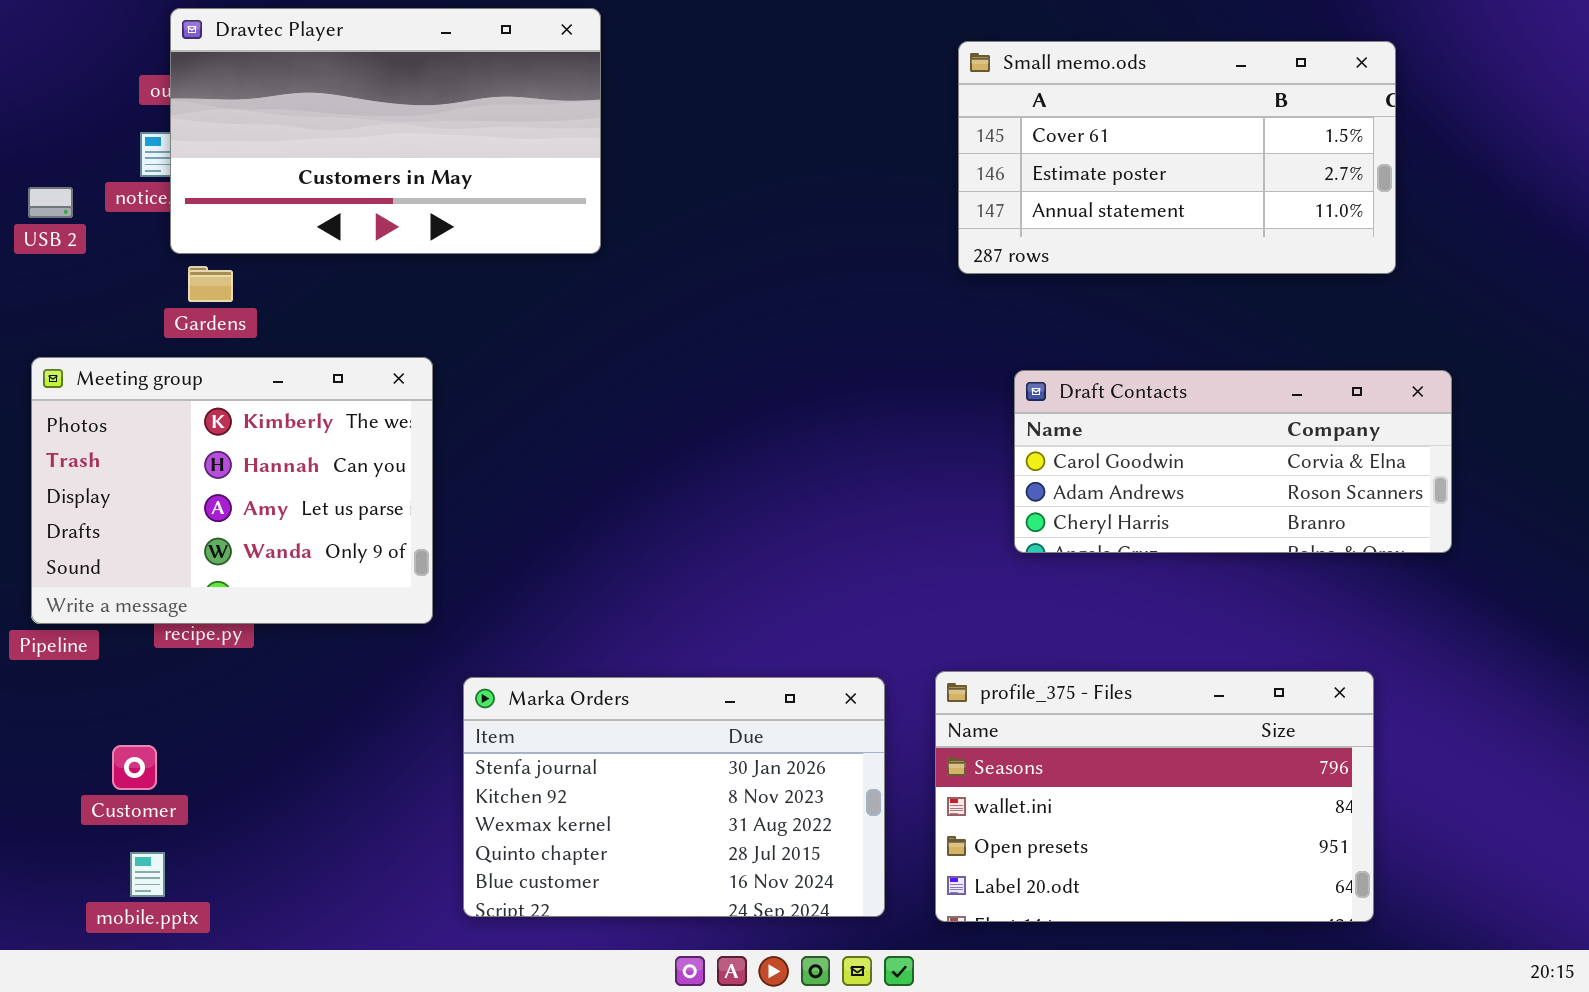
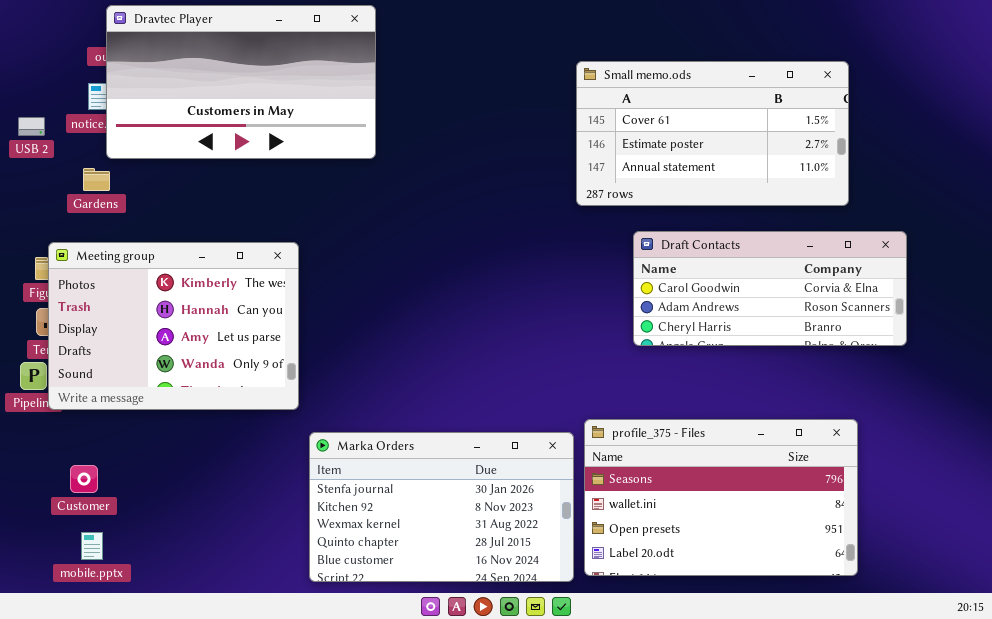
Small memo.ods: [958,41,1396,274] -> [576,61,849,206], moved
Gardens: [188,266,233,302] -> [83,168,110,191], moved
Meeting group: [31,357,433,624] -> [48,242,299,410], moved
Marka Orders: [463,677,885,917] -> [309,432,574,582], moved

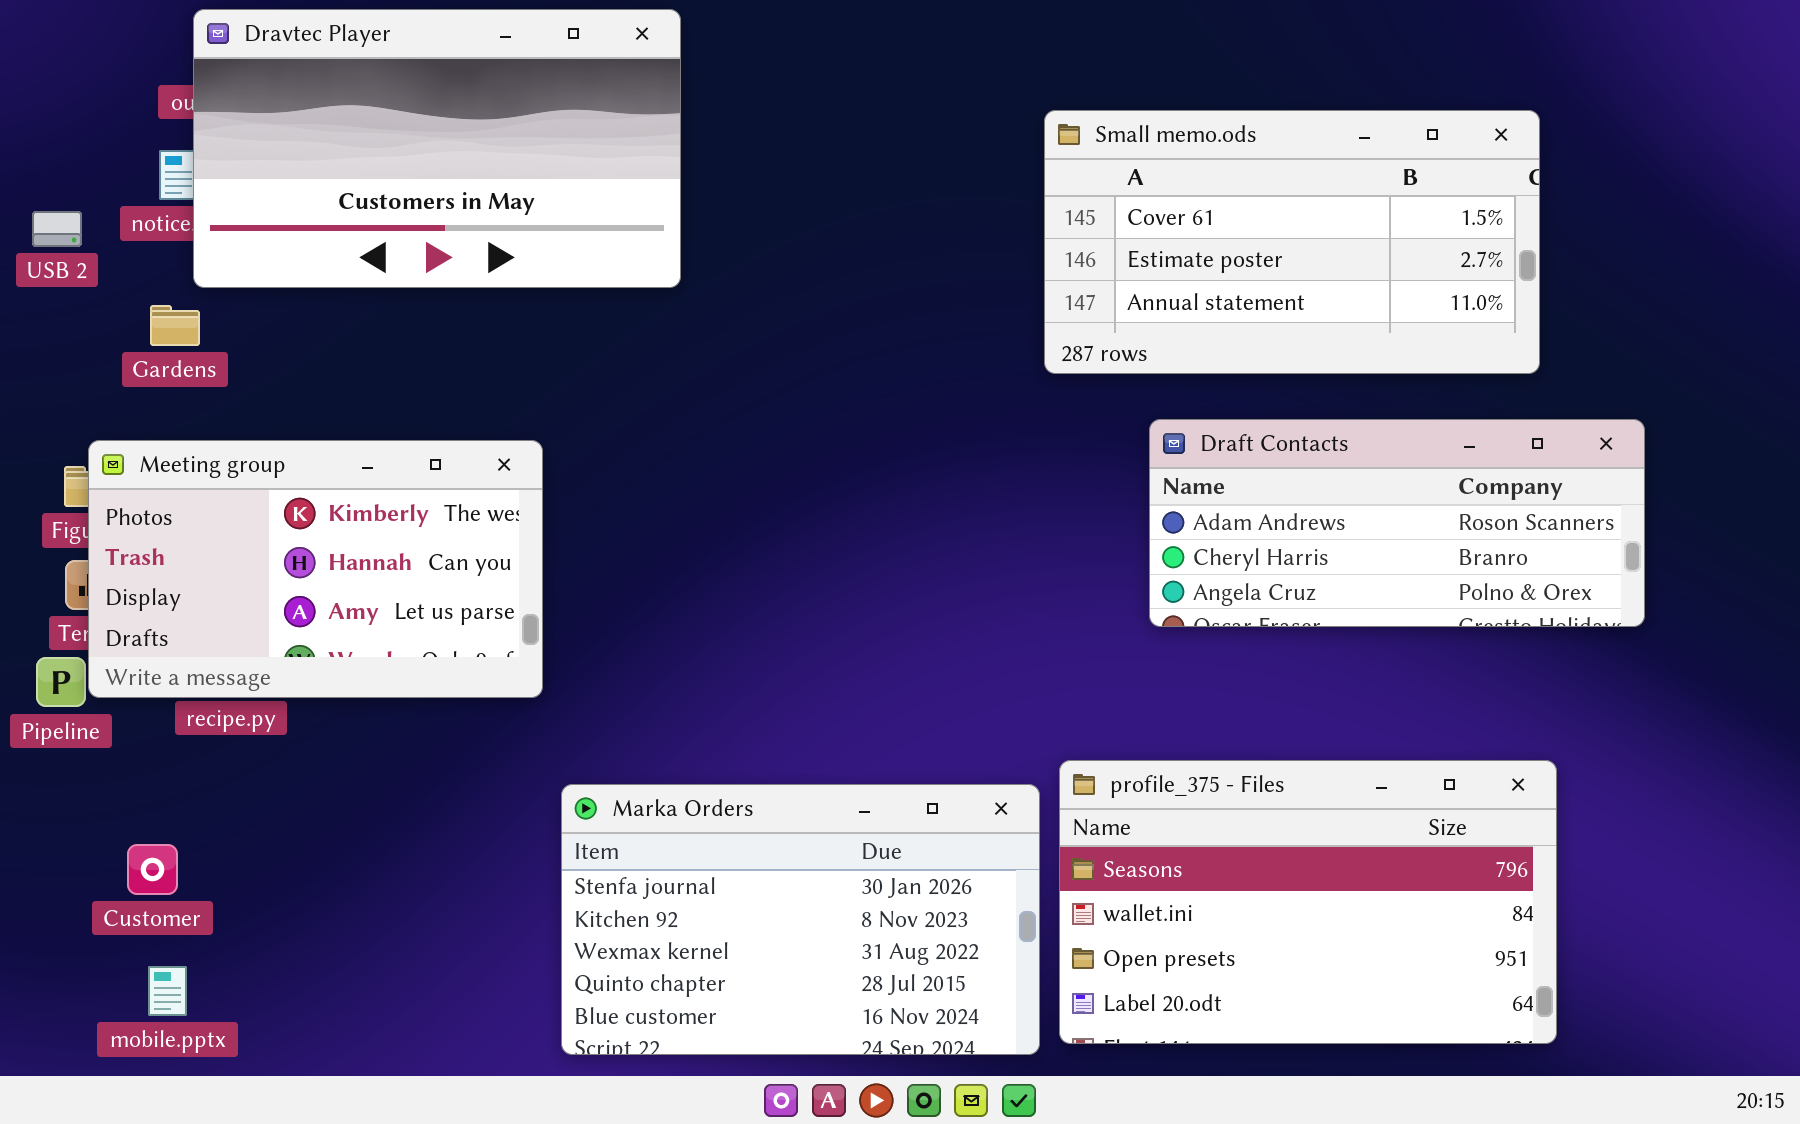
Draft Contacts: [633,231,907,346] -> [1149,419,1645,627], scrolled down 1 row
Meeting group: [48,242,299,410] -> [88,440,543,698], resized

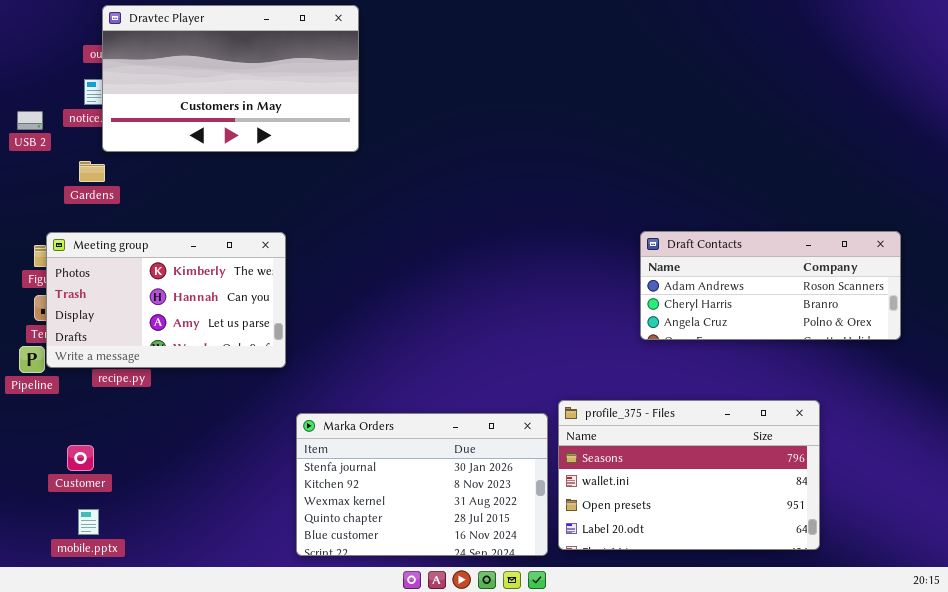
Small memo.ods: [1044,110,1540,374] -> none, closed
Draft Contacts: [1149,419,1645,627] -> [640,231,901,340], moved

